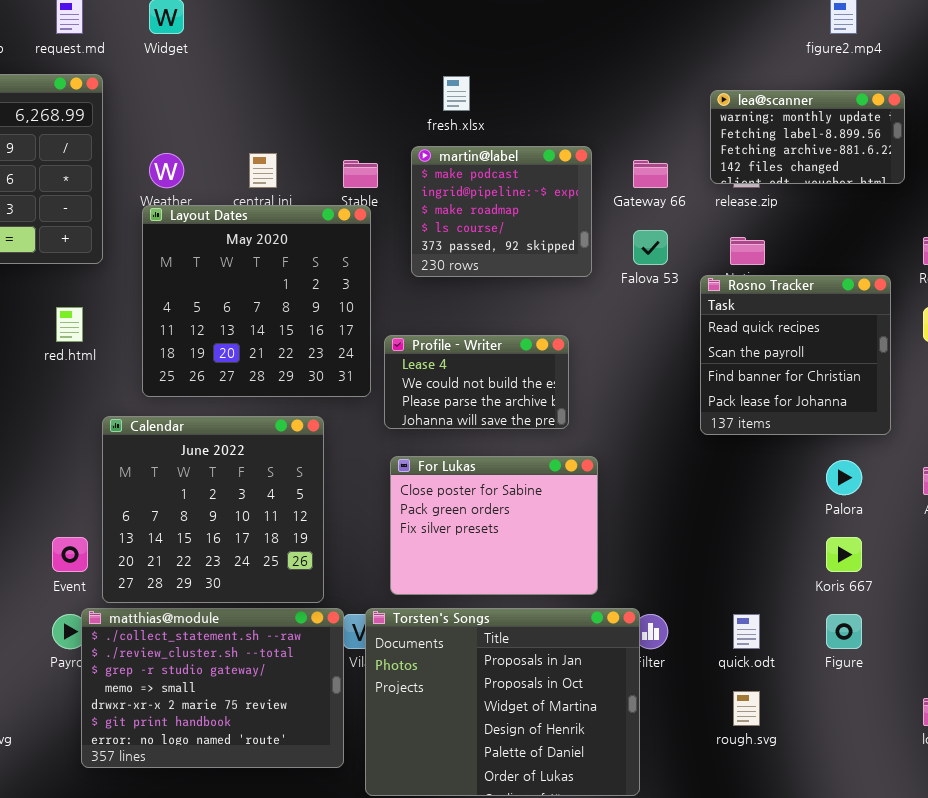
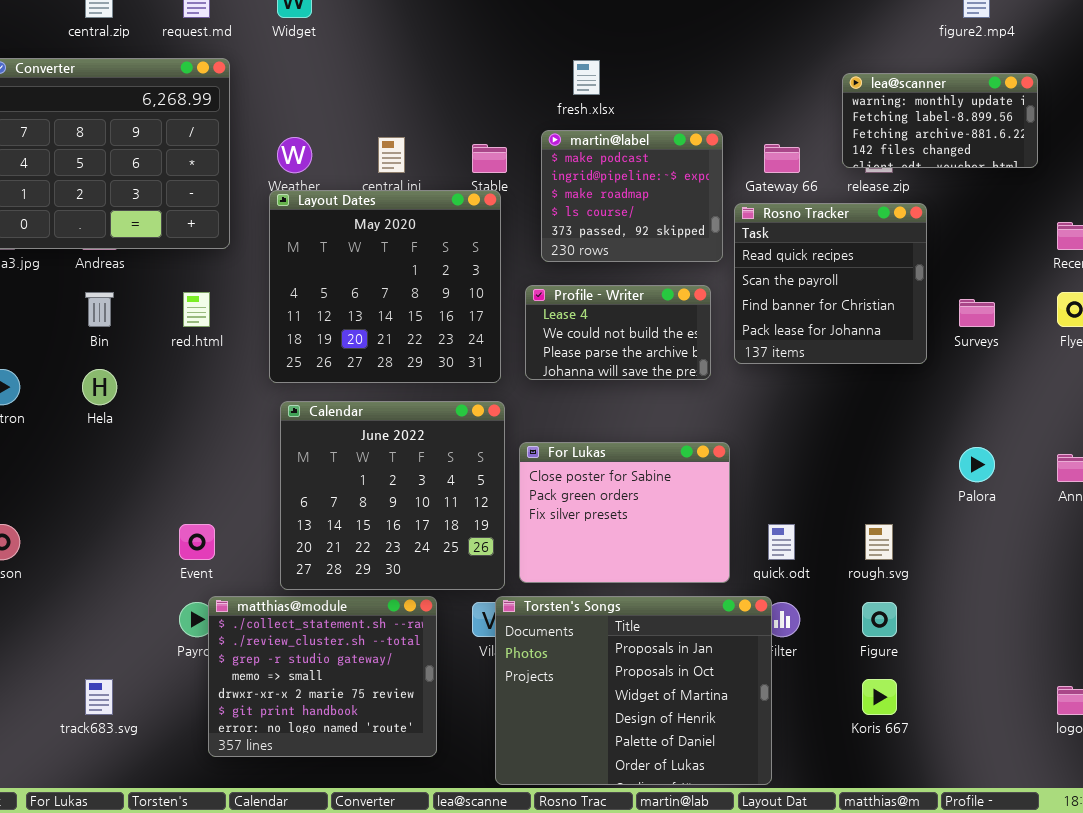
Rosno Tracker: [700,275,891,435] -> [734,203,927,364], moved
Profile - Writer: [384,335,569,429] -> [525,285,711,380], moved
Calendar: [102,416,324,603] -> [280,401,505,590], moved
Koris 667: [826,537,862,572] -> [862,679,897,715], moved
matthias@module: [81,608,344,768] -> [208,596,437,757], resized
quick.odt: [733,614,760,649] -> [768,524,795,560], moved
Figure: [826,614,862,649] -> [862,602,897,637], moved
rough.svg: [733,691,760,726] -> [865,524,893,560], moved

